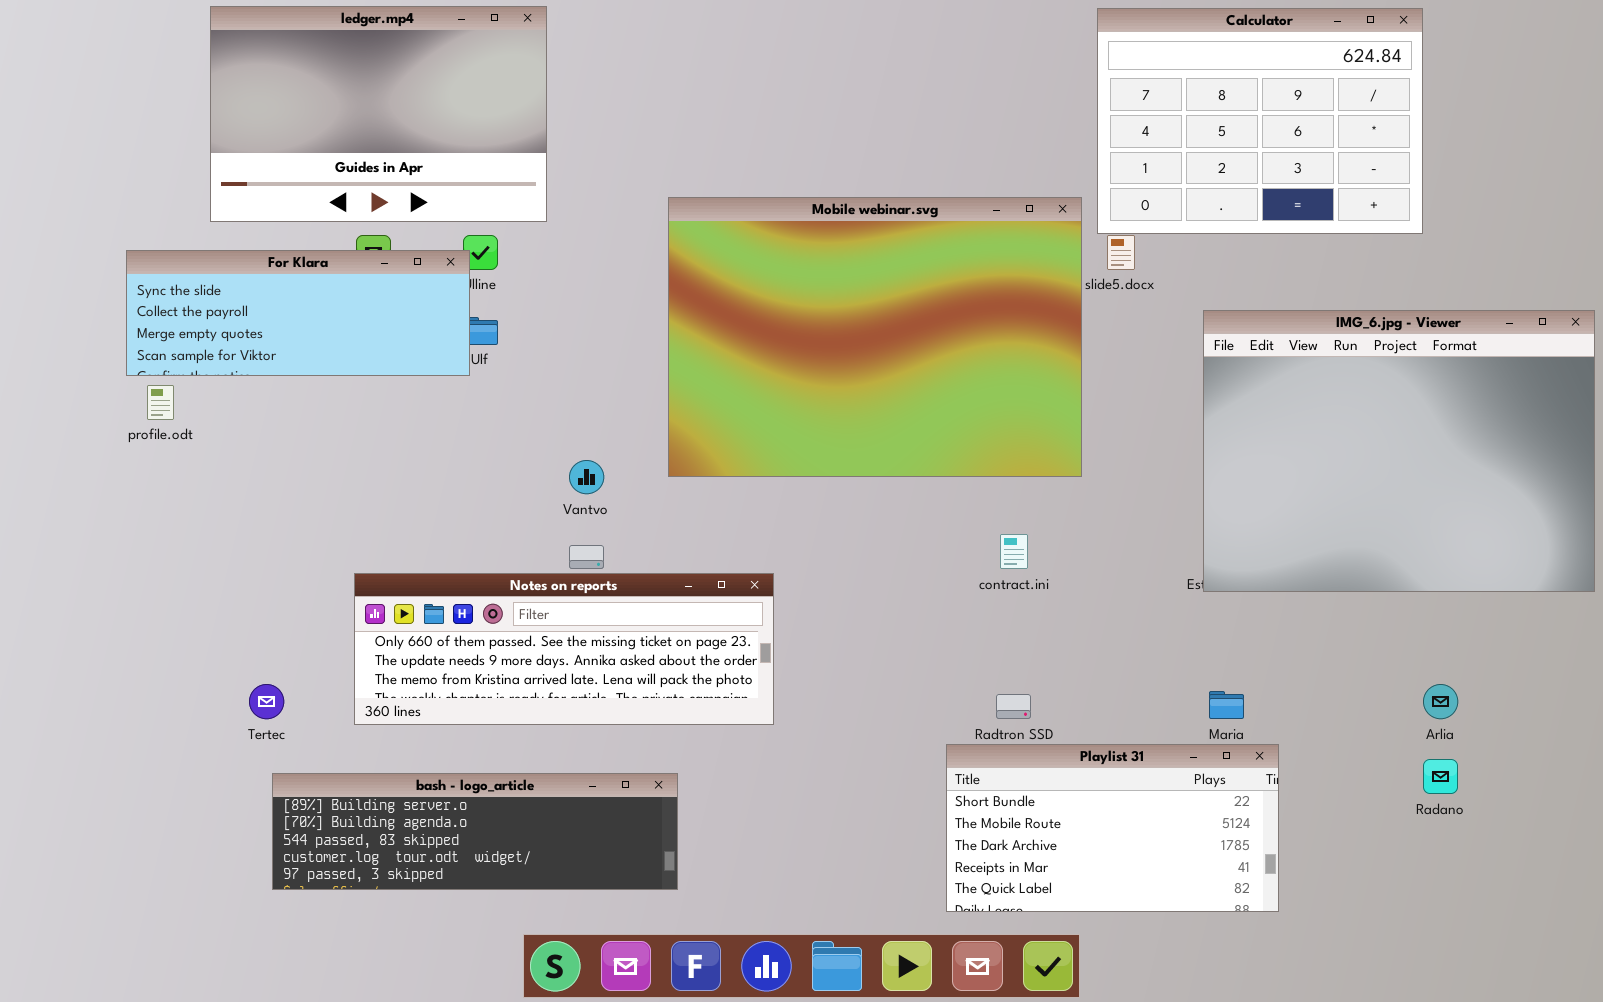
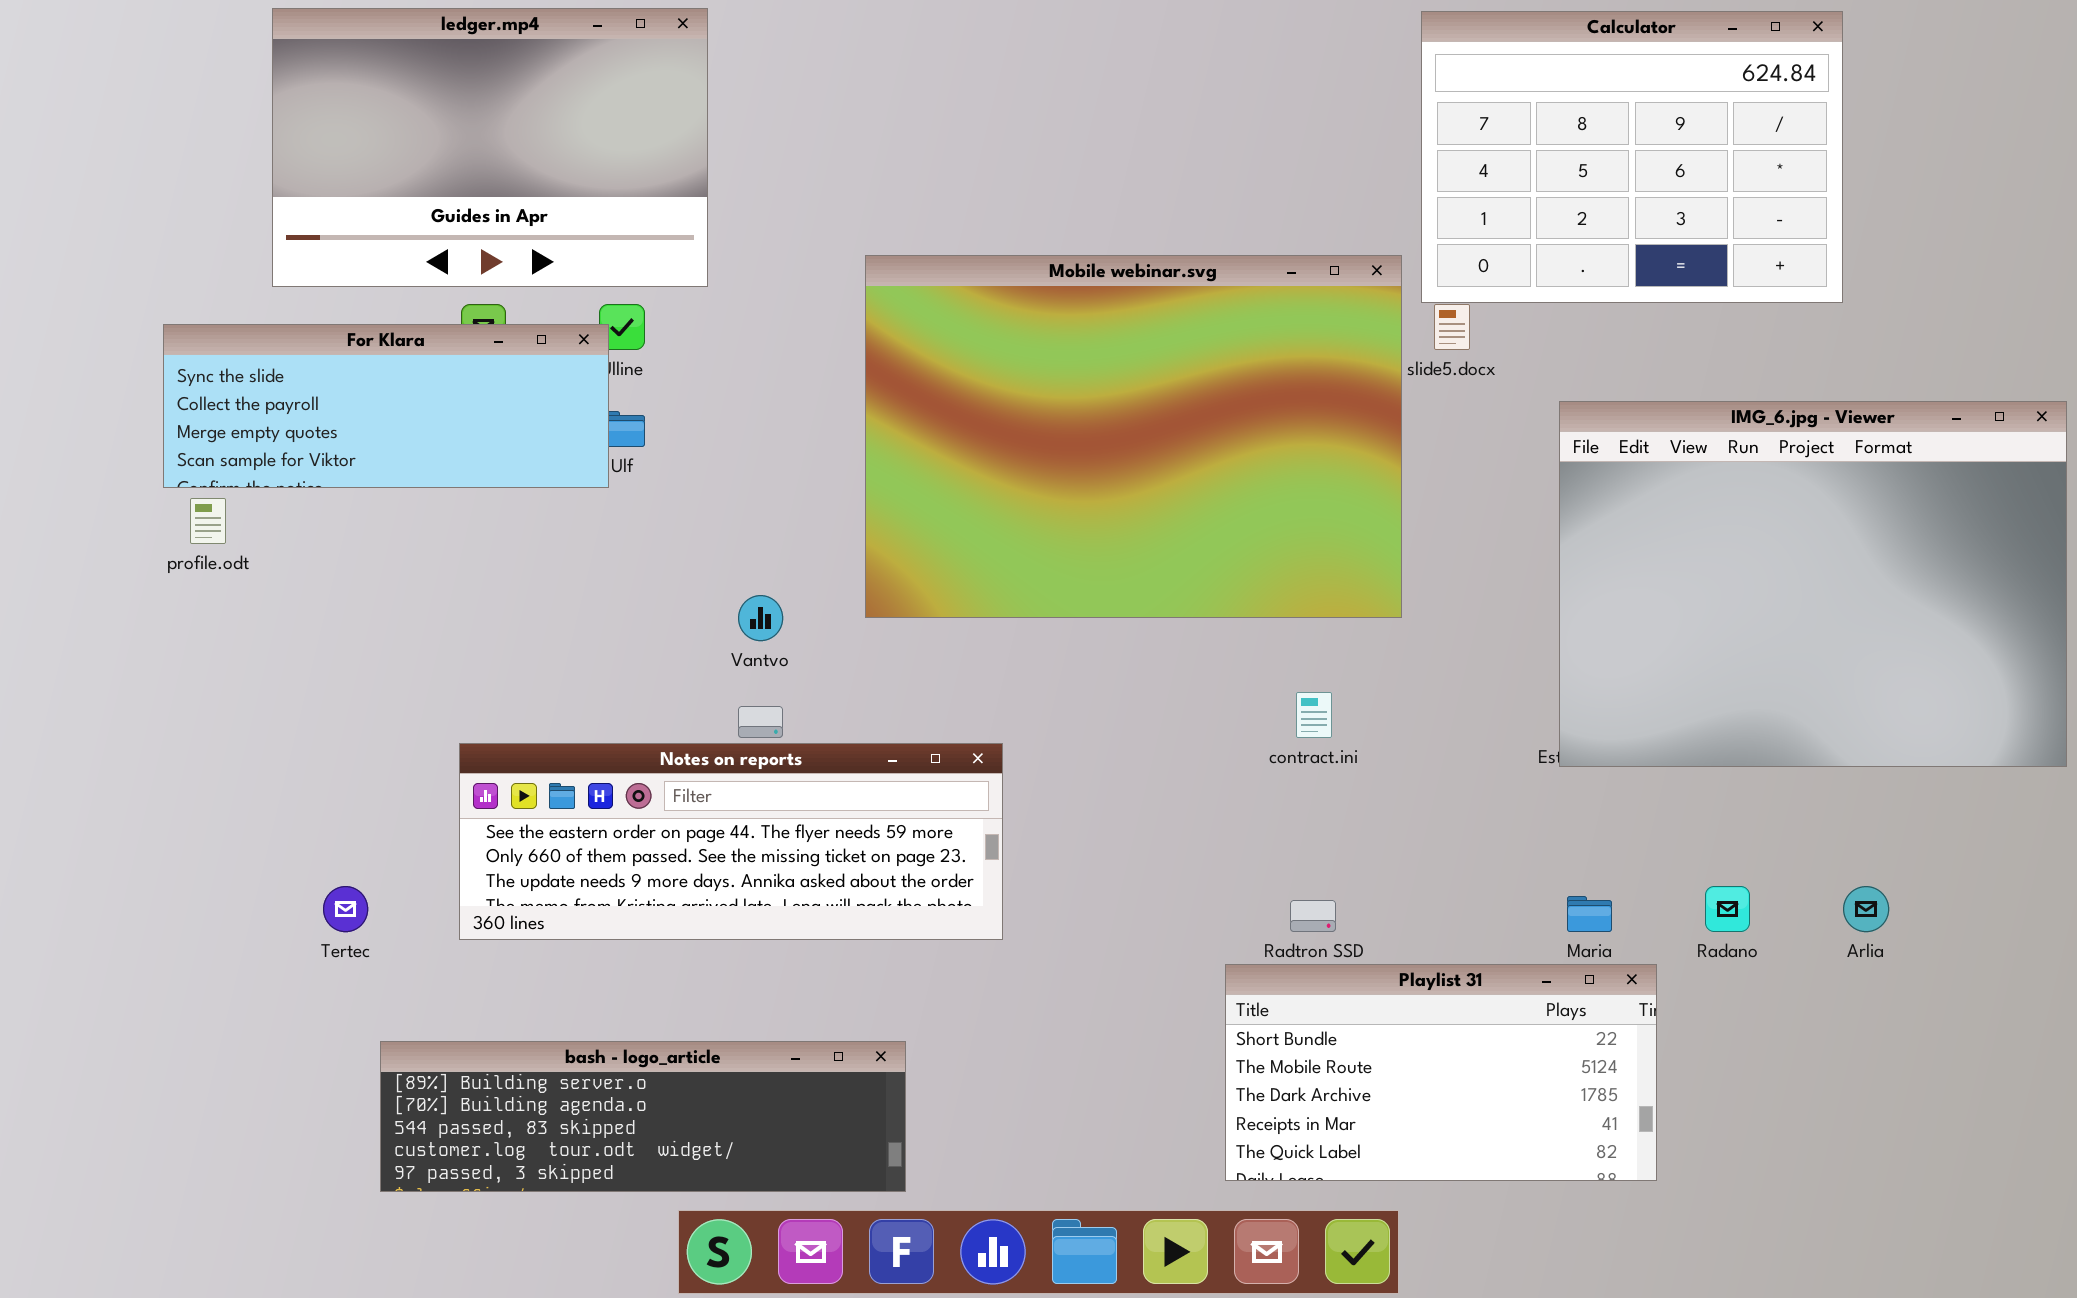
Notes on reports: [354,573,774,725] -> [459,743,1003,940], scrolled up 1 row
Radano: [1423,759,1458,794] -> [1705,886,1750,932], moved
bash - logo_article: [272,773,678,890] -> [380,1041,906,1192], moved

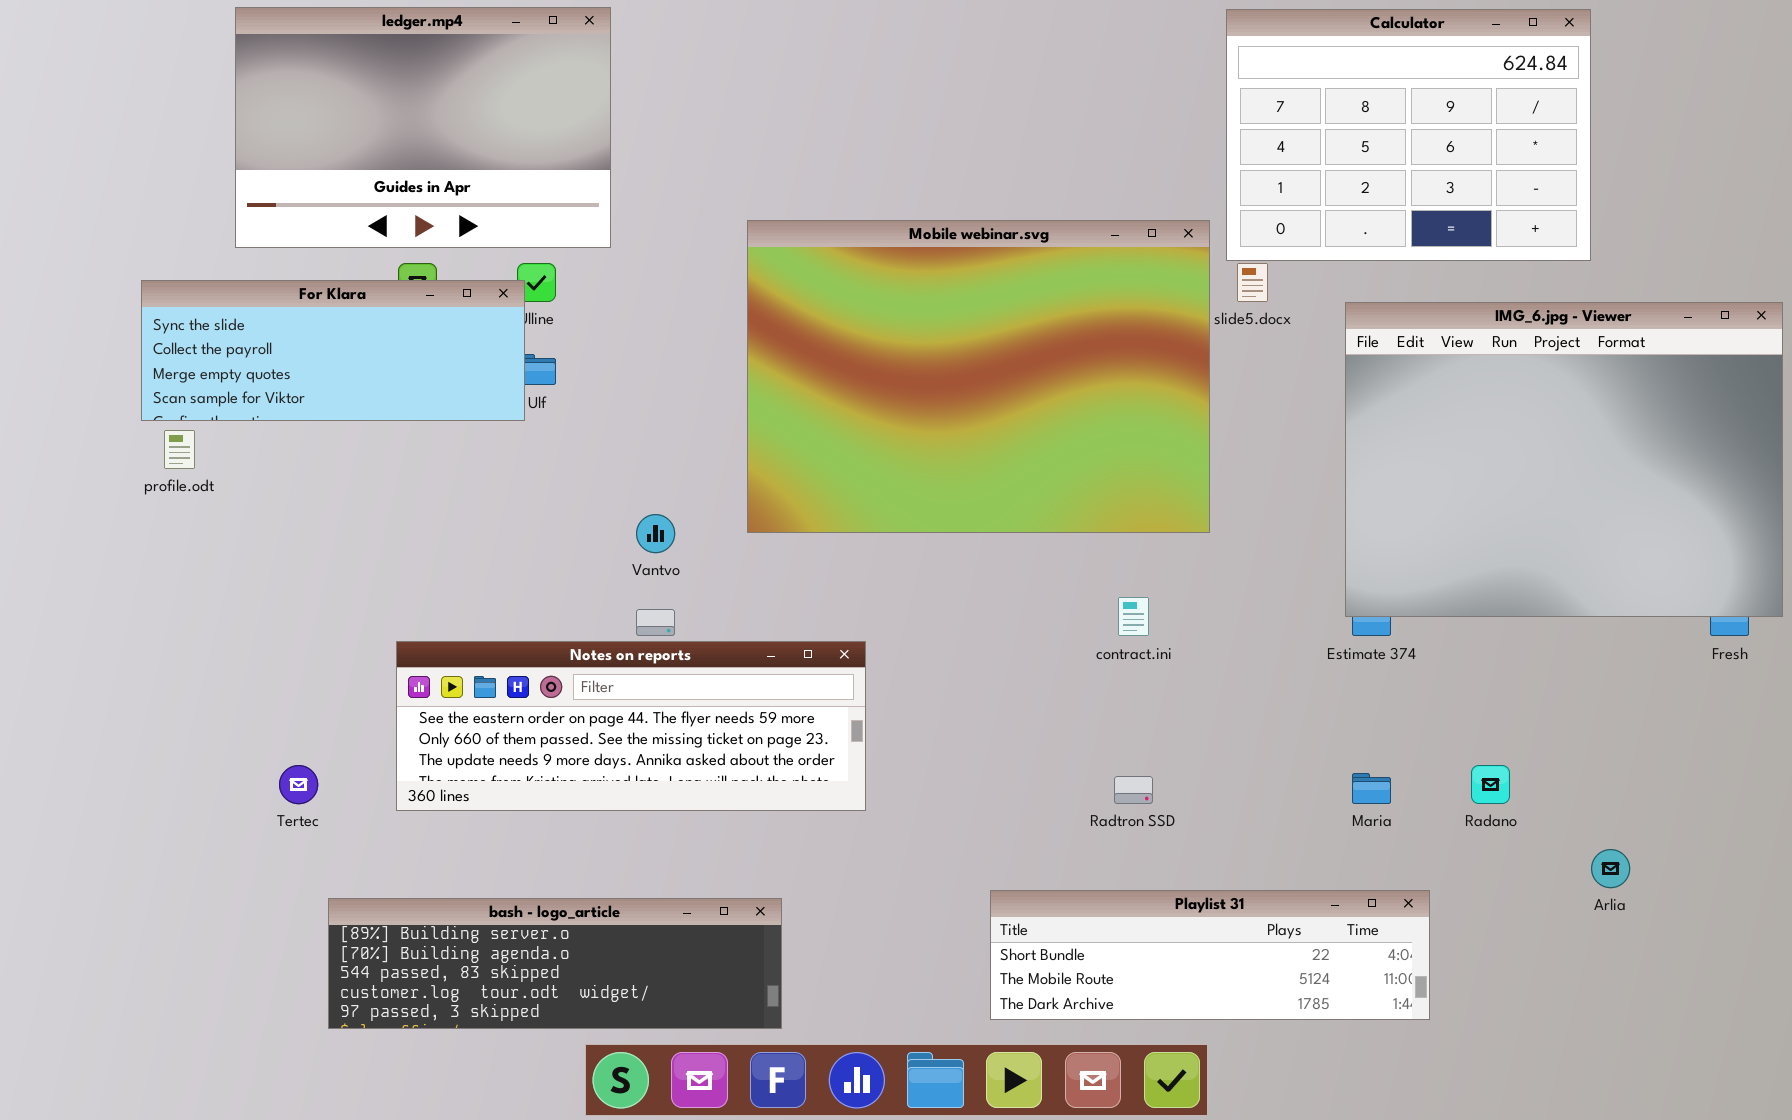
IMG_6.jpg - Viewer: [1559,401,2067,767] -> [1345,302,1783,617], moved
Arlia: [1843,886,1889,932] -> [1591,849,1630,888], moved
Playlist 31: [1225,964,1657,1181] -> [990,890,1430,1020], resized

